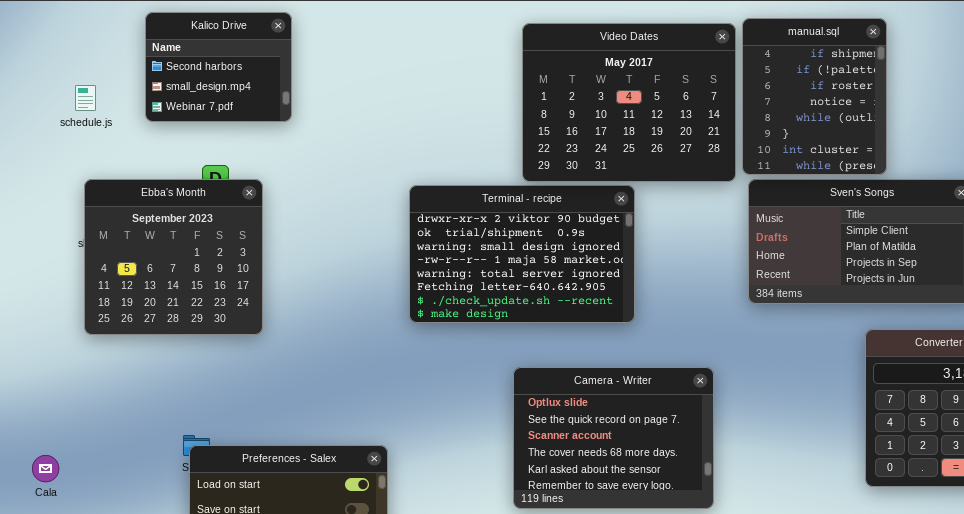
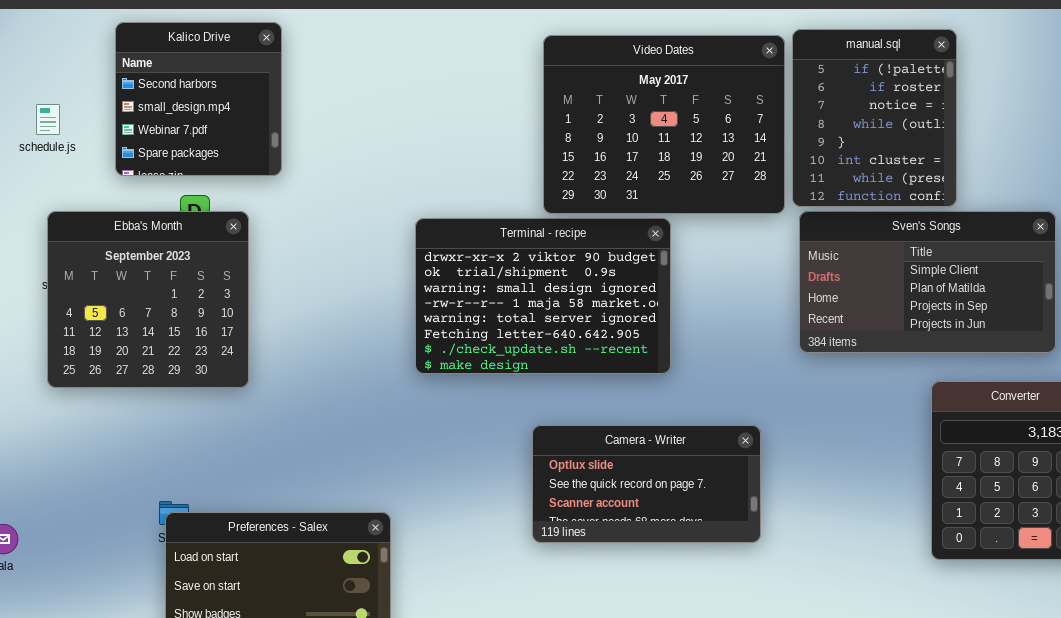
Kalico Drive: [145,12,292,122] -> [115,22,282,176], resized
manual.sql: [742,18,887,175] -> [792,29,957,207], scrolled down 1 row
Camera - Writer: [513,367,714,509] -> [532,425,761,543], resized

